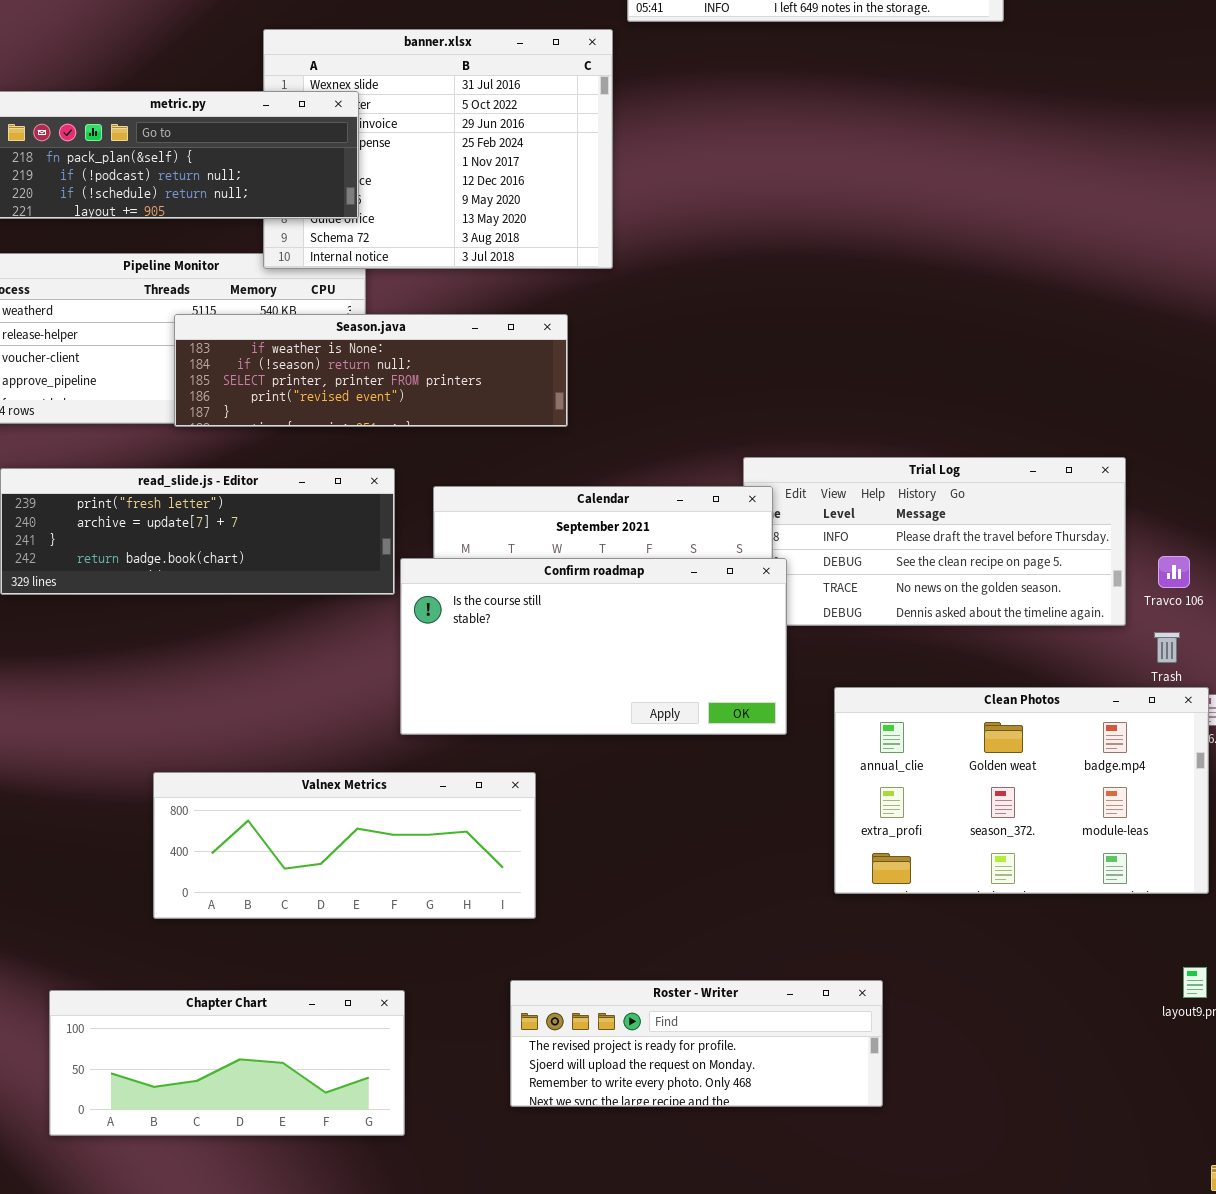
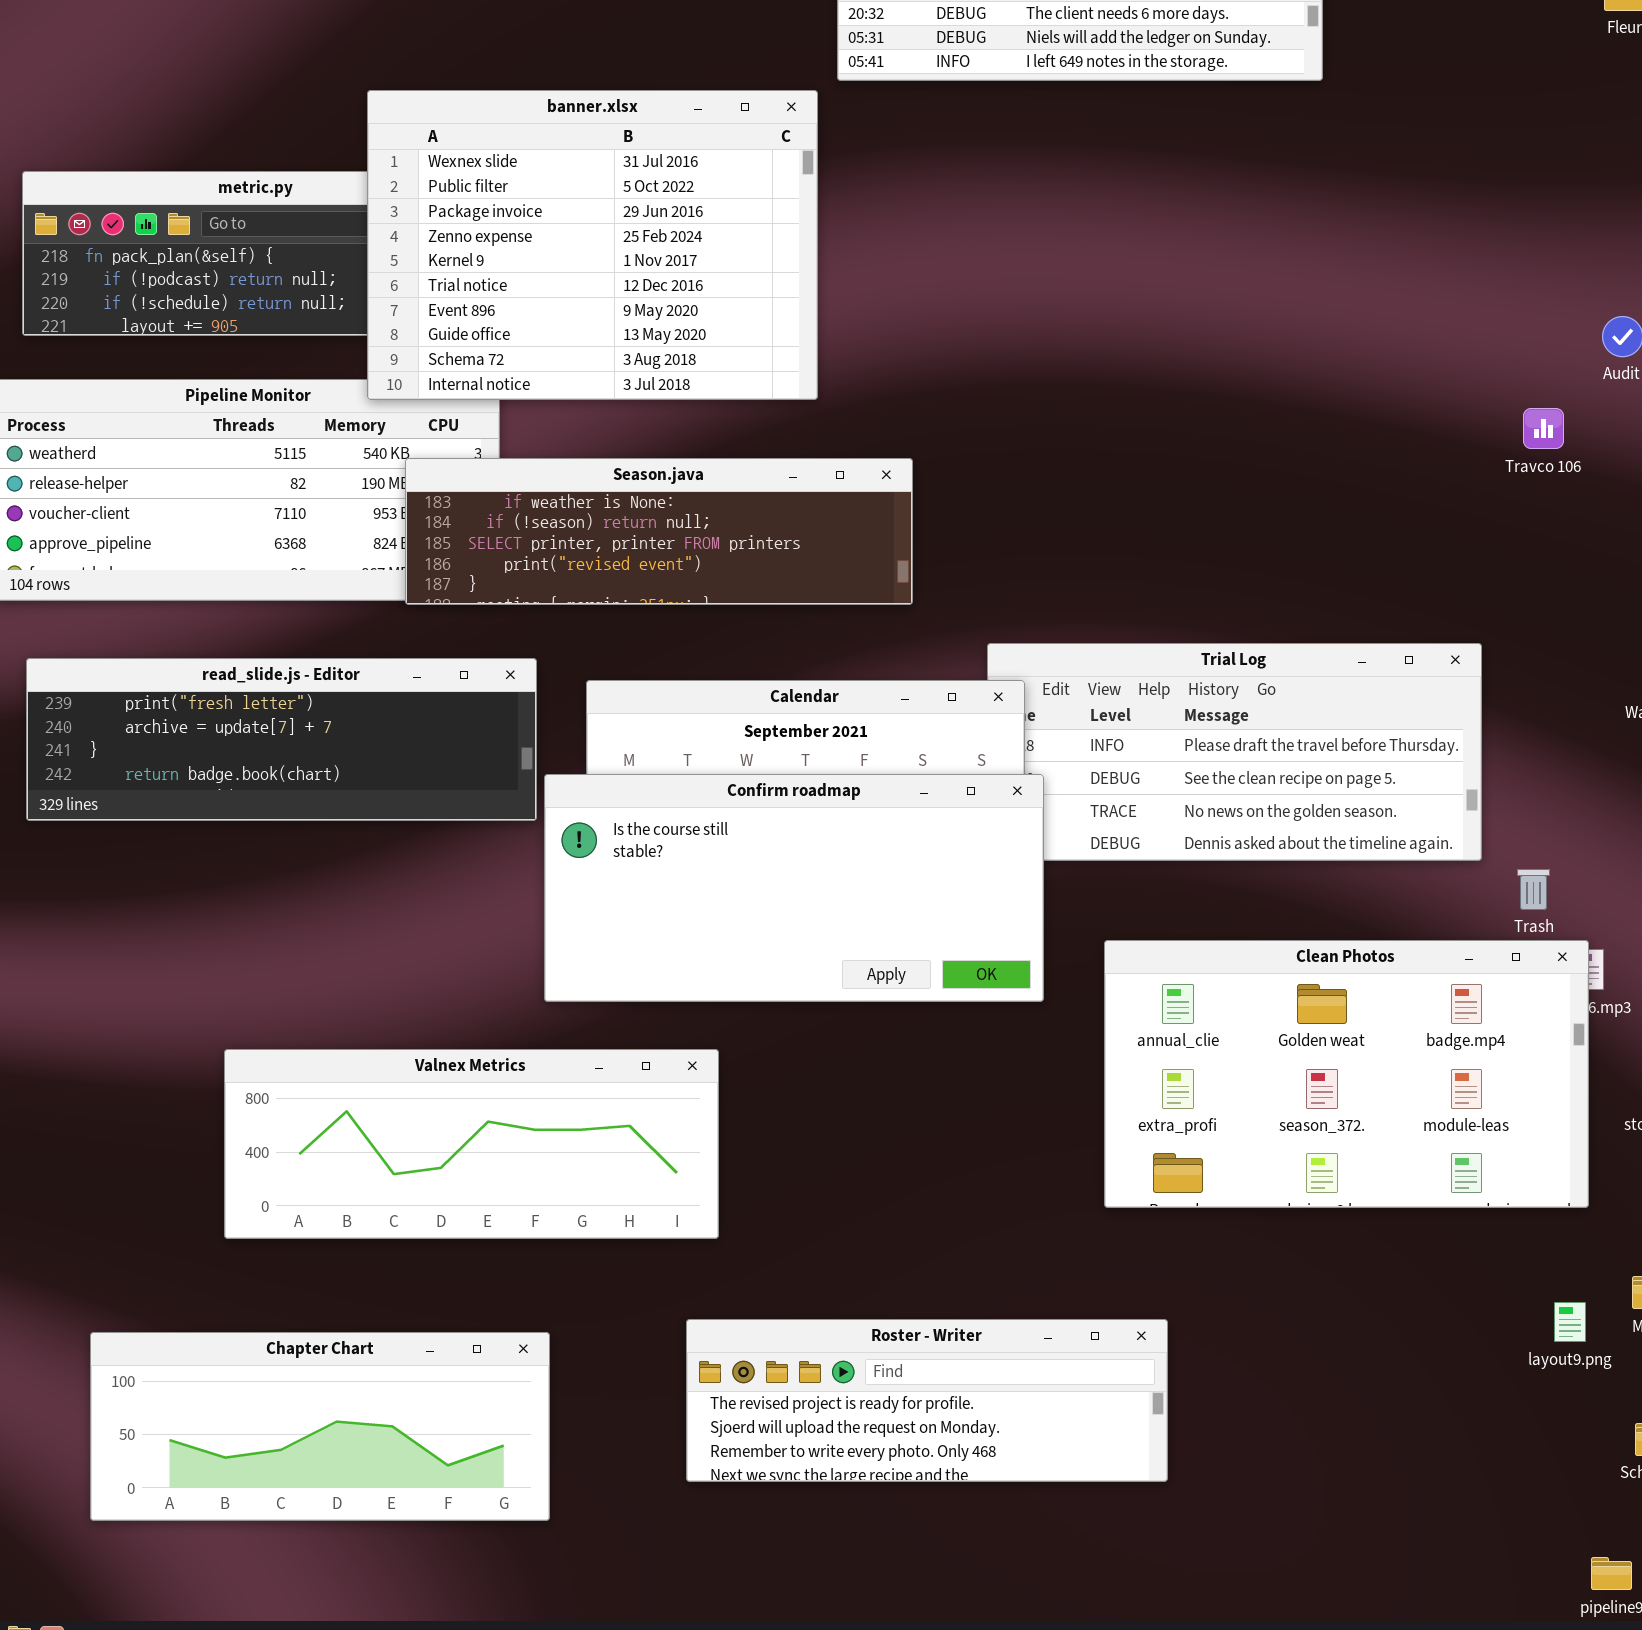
banner.xlsx: [263,29,613,269] -> [367,90,818,400], raised
Season.java: [174,314,568,427] -> [405,458,913,605], moved
Travco 106: [1158,556,1190,588] -> [1523,408,1564,449], moved

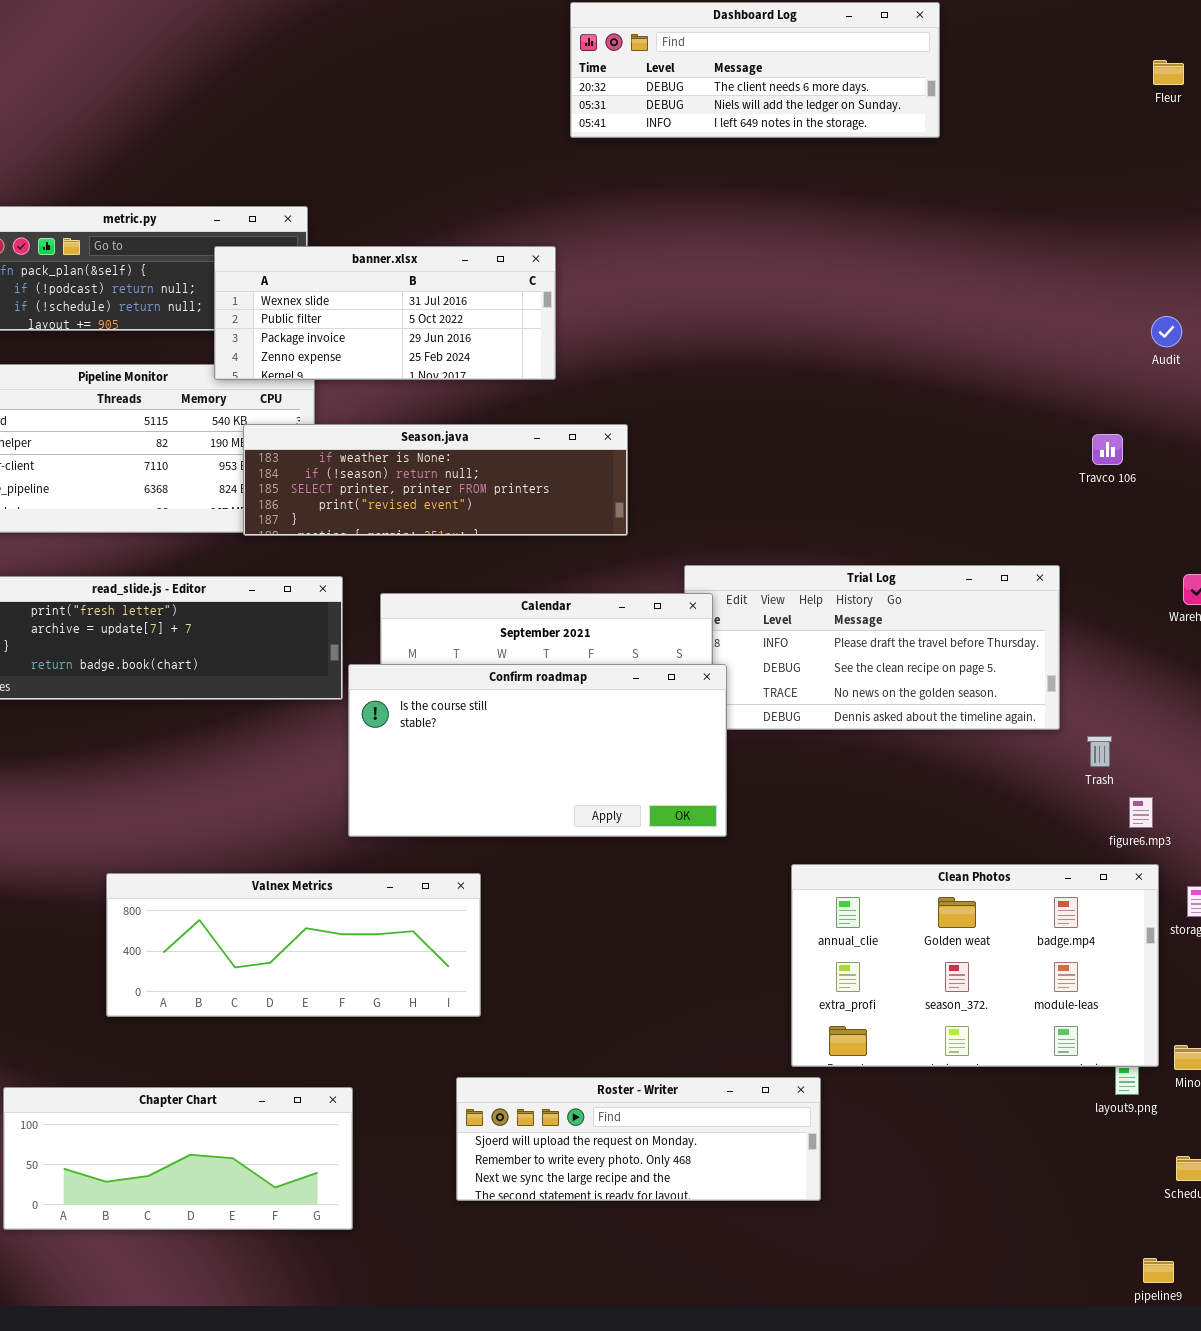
banner.xlsx: [367,90,818,400] -> [214,246,556,380], resized
Travco 106: [1523,408,1564,449] -> [1092,434,1123,465], moved
Clean Photos: [1104,940,1589,1208] -> [791,864,1159,1067], moved
Roster - Writer: [686,1319,1168,1482] -> [456,1077,821,1201], scrolled down 1 row

